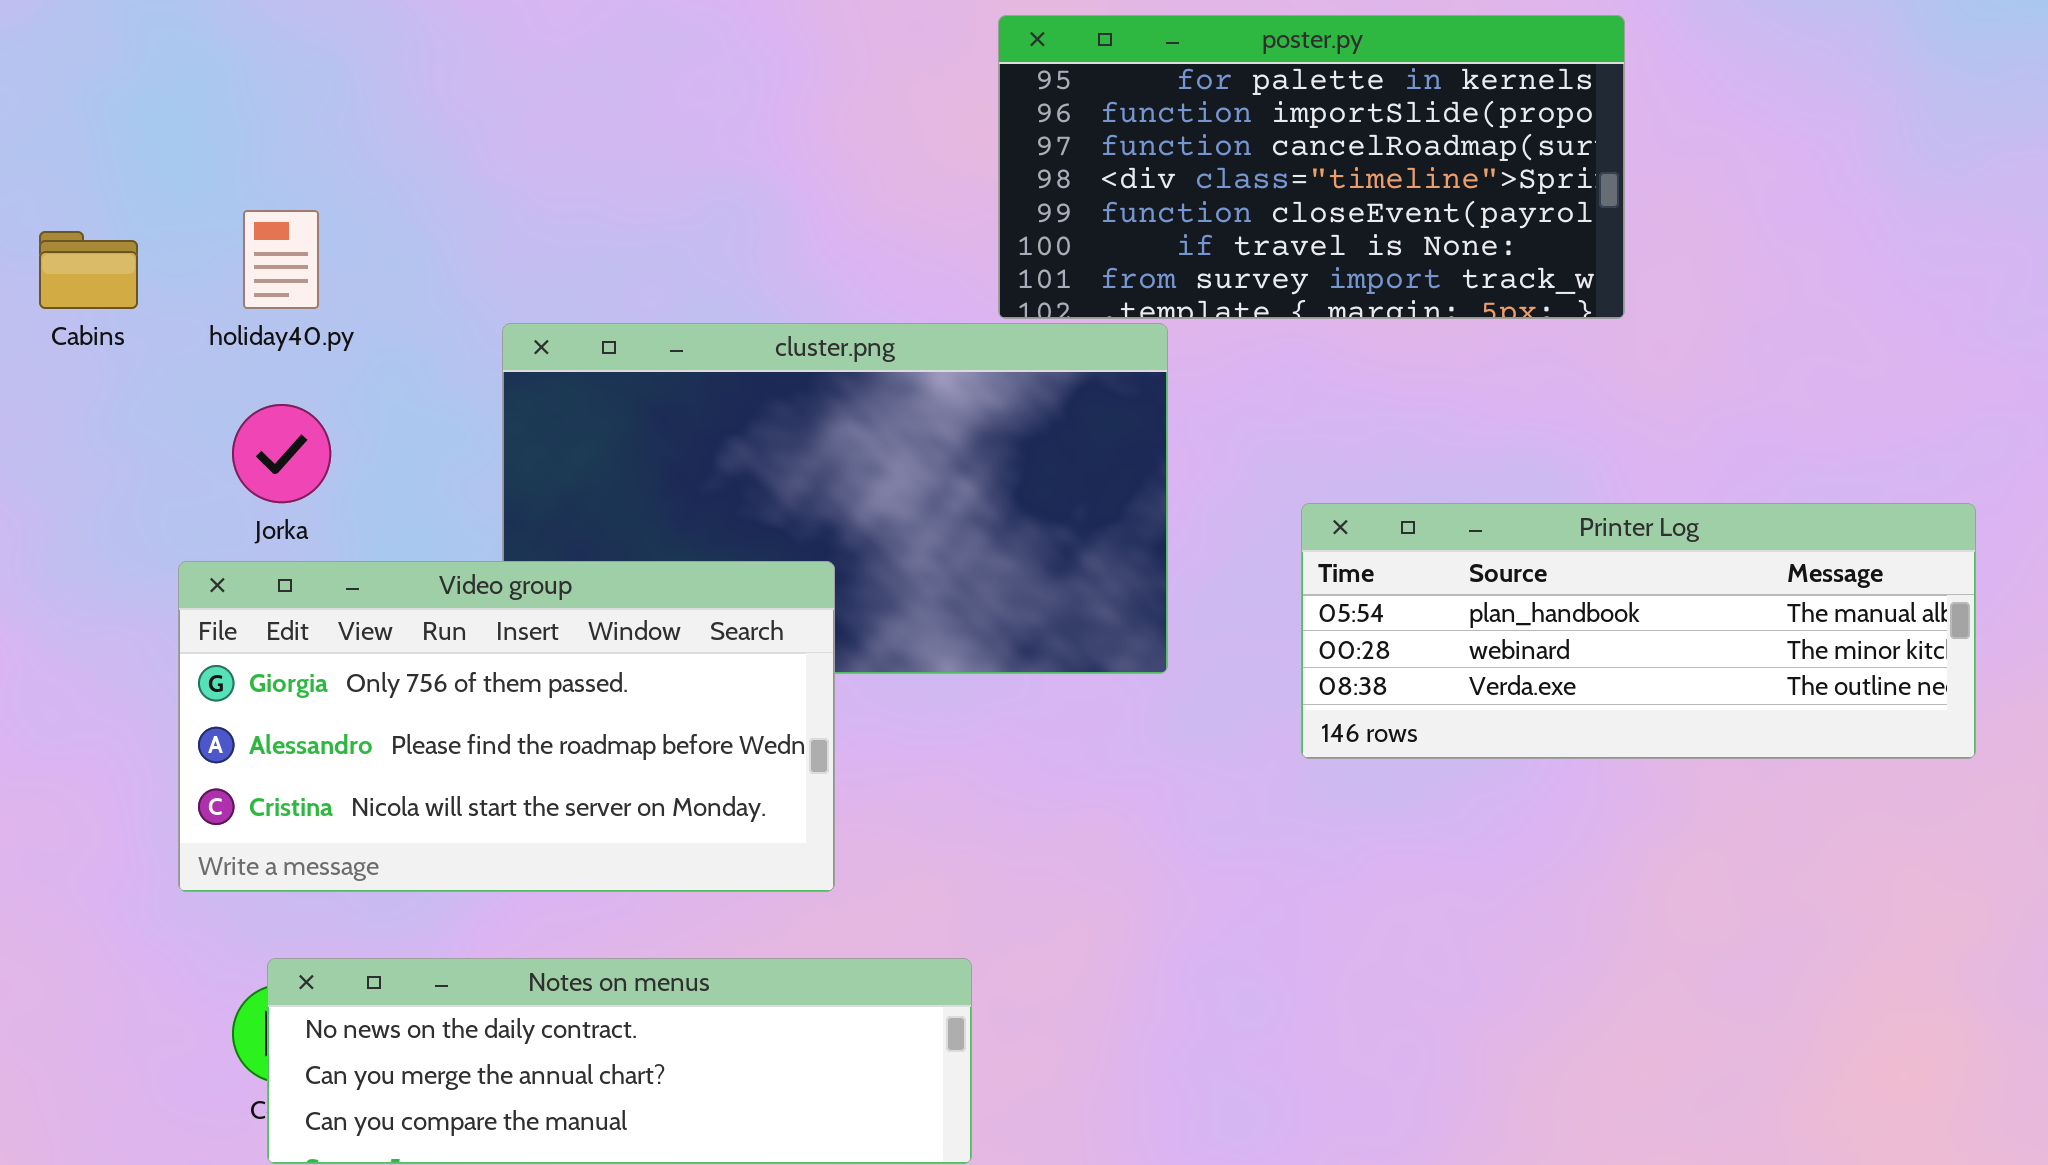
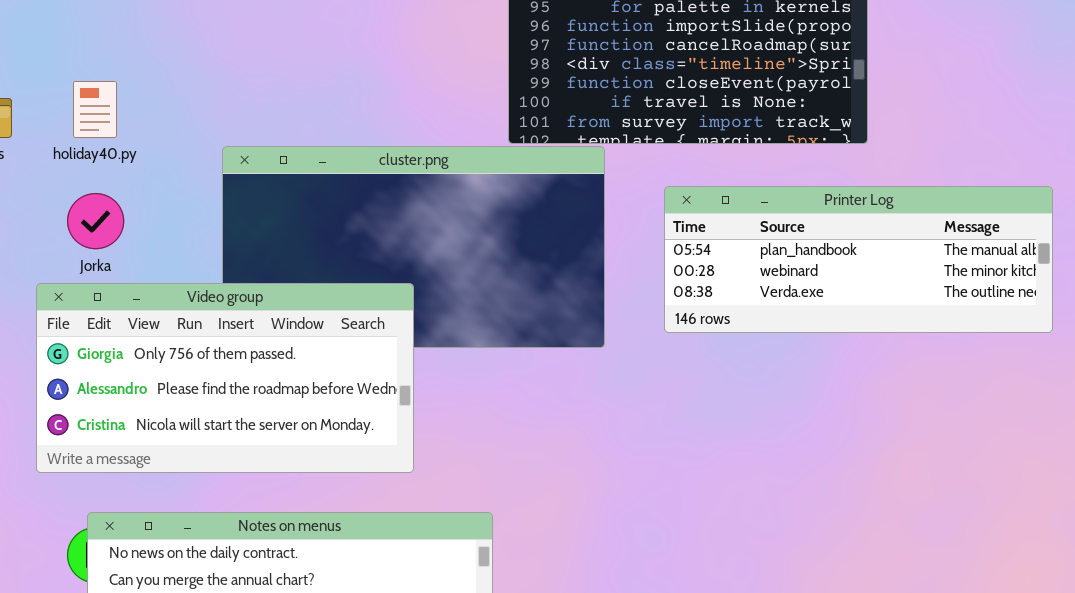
Printer Log: [1301,503,1976,759] -> [664,186,1053,333], moved

